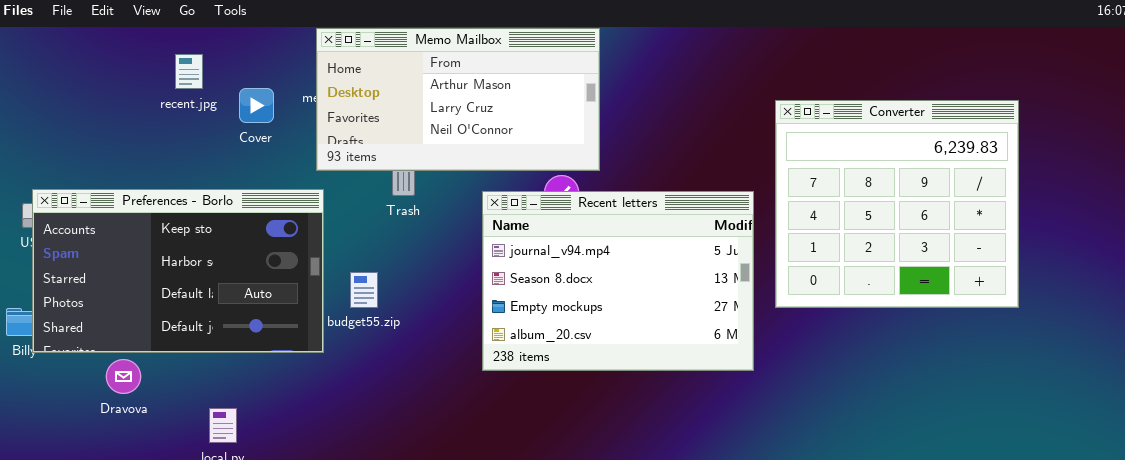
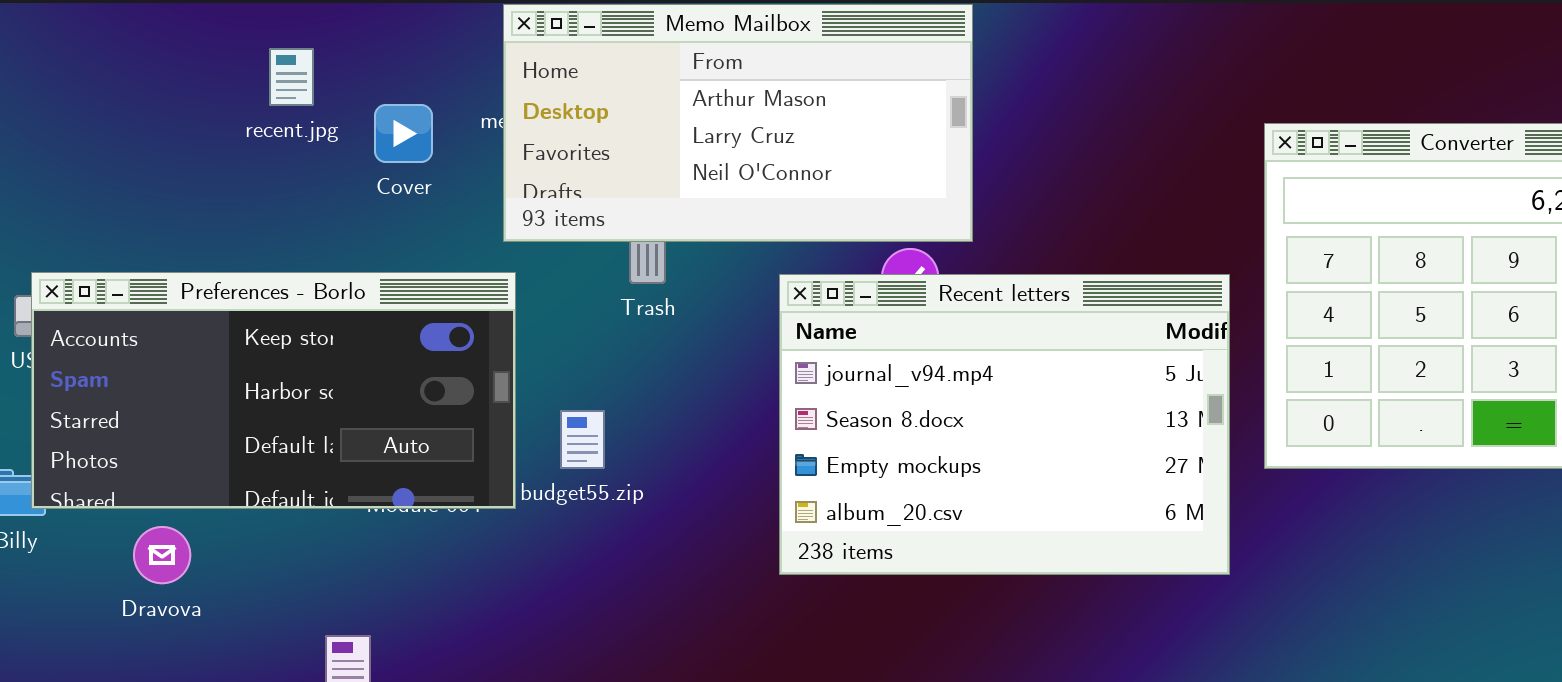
Preferences - Borlo: [32,189,324,353] -> [31,272,516,509], resized
Dravova: [106,359,141,394] -> [133,526,191,584], moved

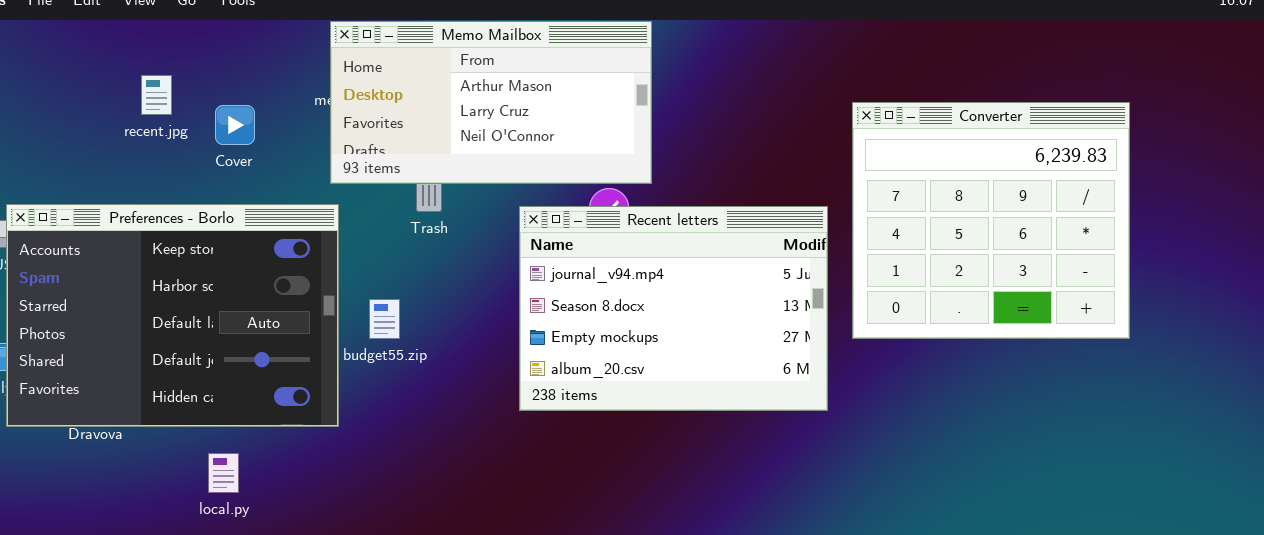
recent.jpg: [269,48,314,106] -> [141,75,172,115], moved
Cover: [374,104,433,163] -> [215,105,255,145], moved
Preferences - Borlo: [31,272,516,509] -> [6,204,339,427], resized

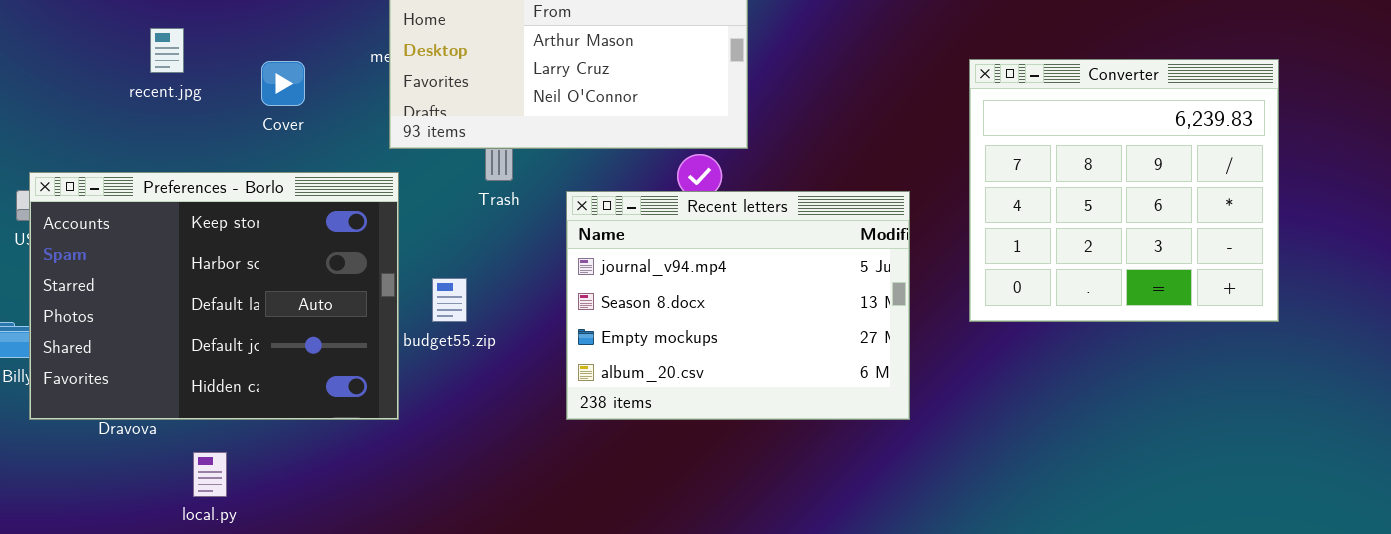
recent.jpg: [141,75,172,115] -> [150,28,184,73], moved
Recent letters: [519,206,828,411] -> [566,191,910,420], moved
local.py: [208,453,239,493] -> [193,452,227,497], moved

